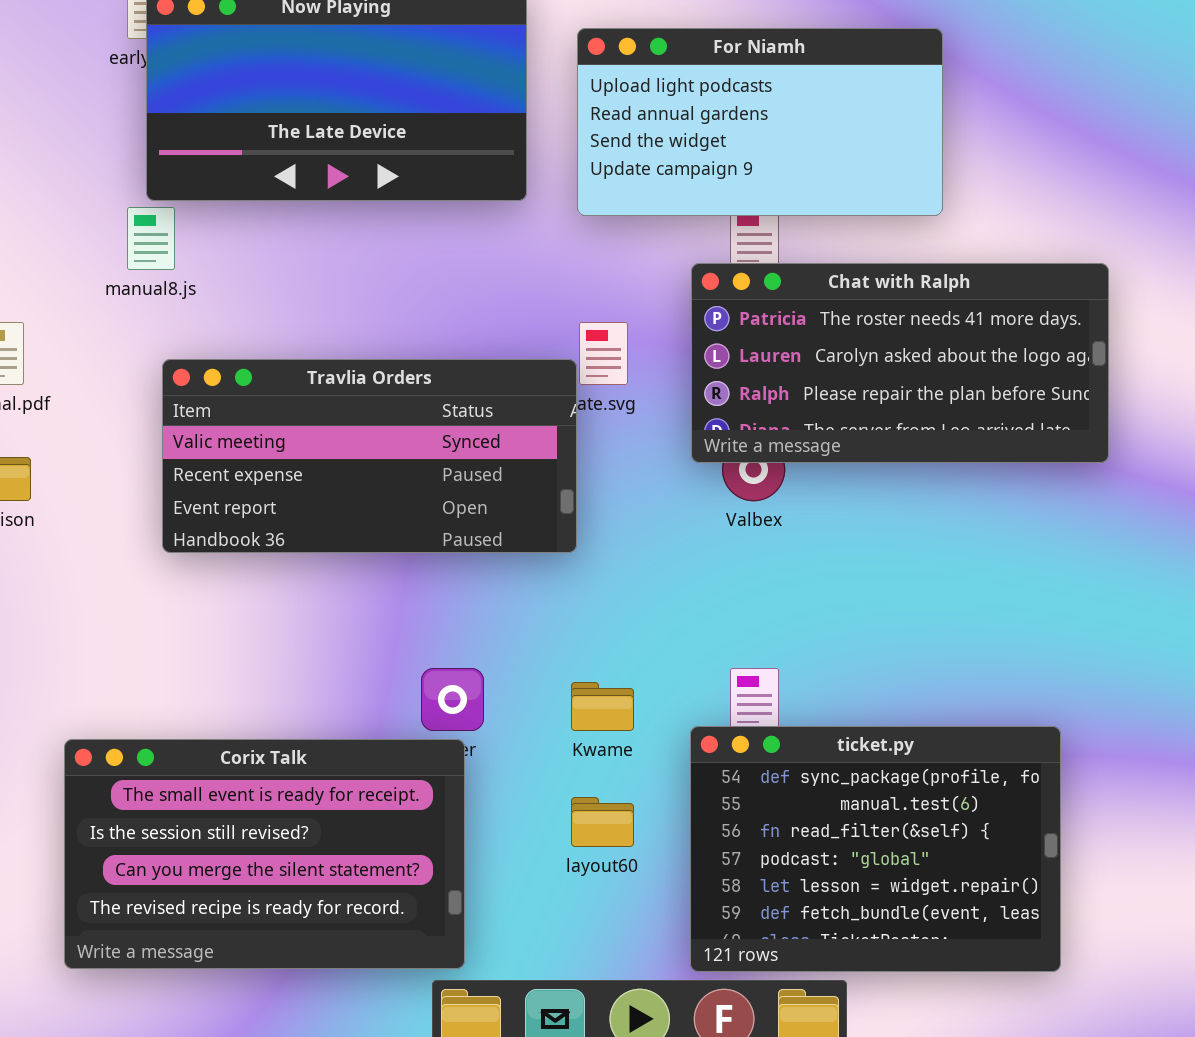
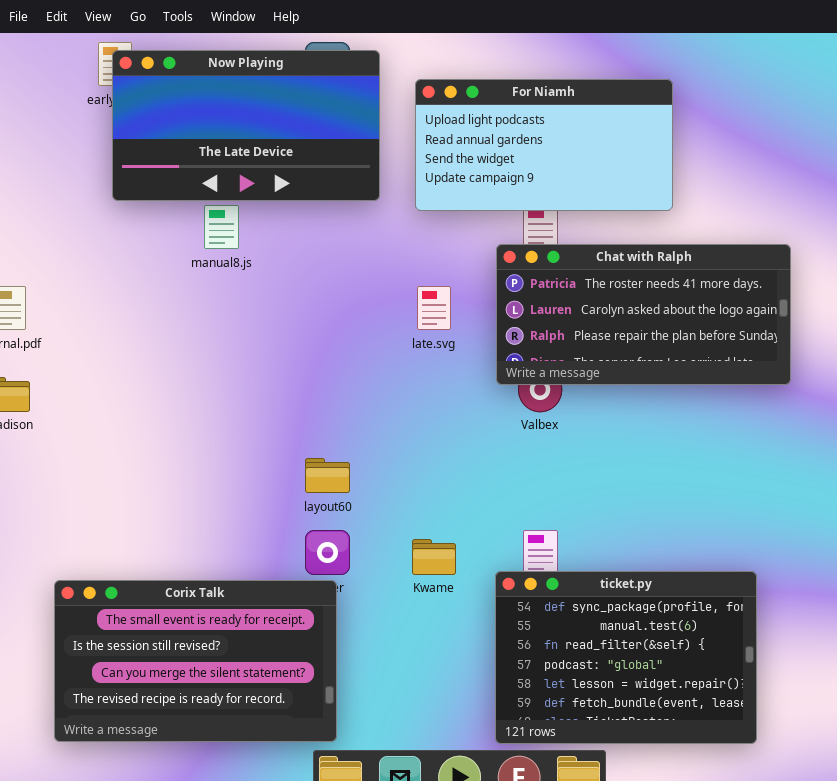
manual8.js: [127,207,175,270] -> [204,205,239,249], moved
Travlia Orders: [162,359,577,553] -> none, closed
layout60: [571,797,634,847] -> [305,458,350,493], moved

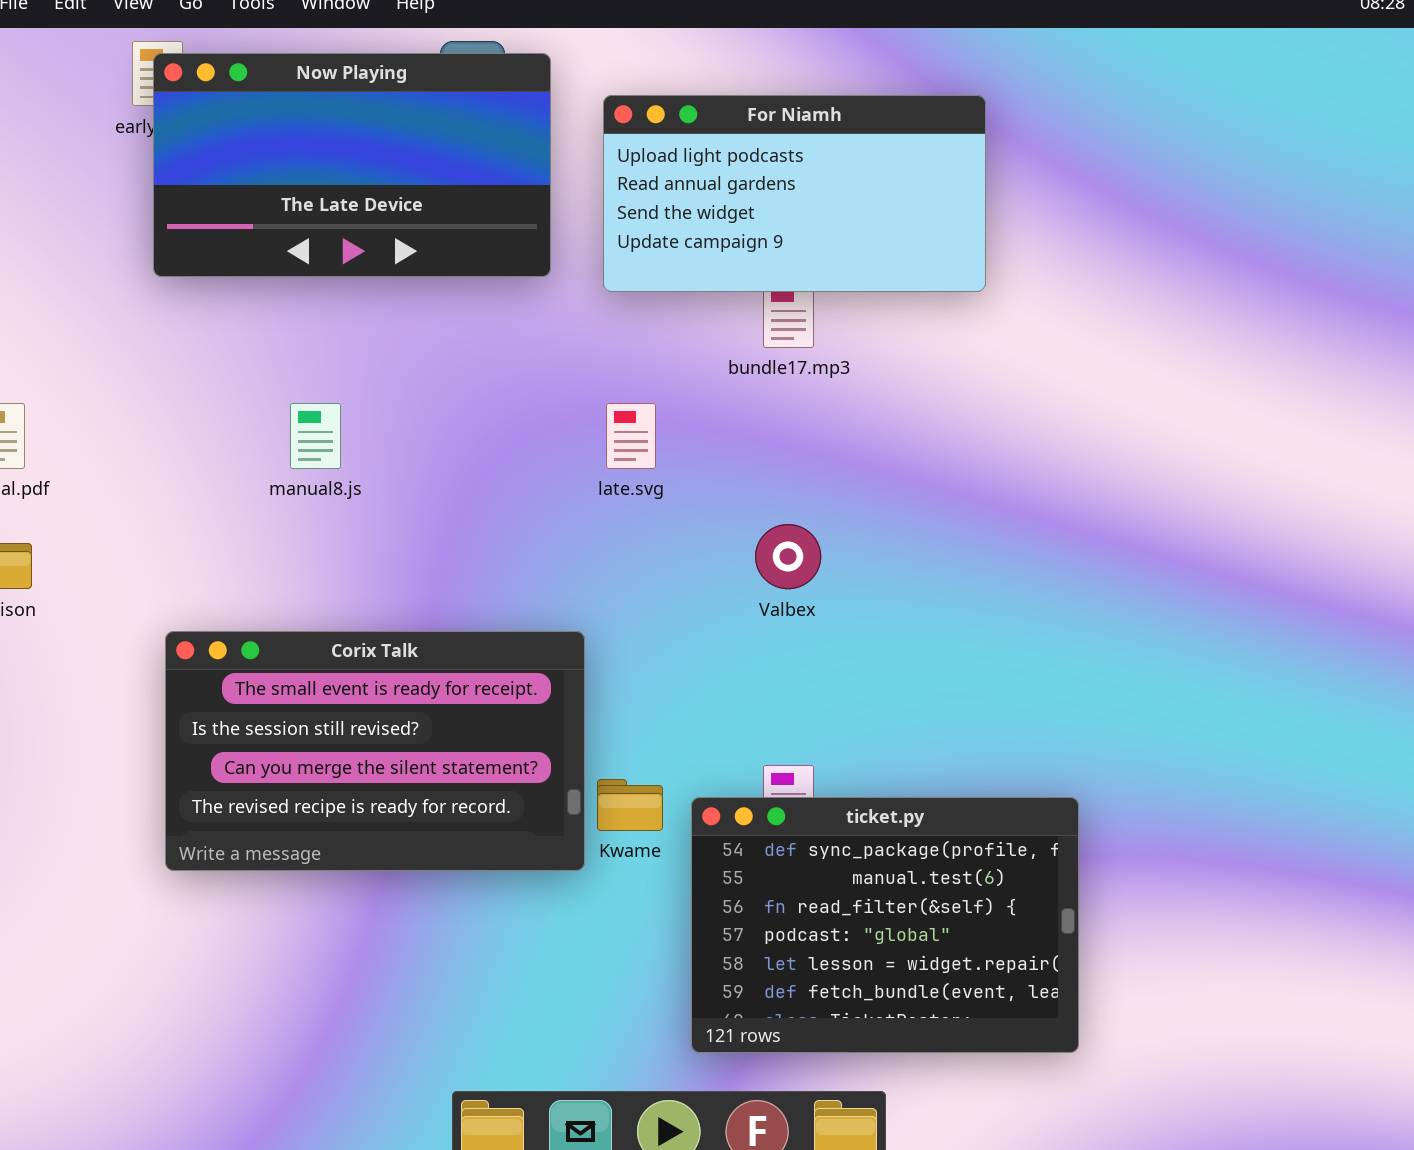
manual8.js: [204,205,239,249] -> [290,403,341,469], moved
Chat with Ralph: [496,244,791,385] -> none, closed
ticket.py: [495,571,757,744] -> [691,797,1079,1053], moved
Corix Talk: [54,580,337,742] -> [165,631,585,871], moved

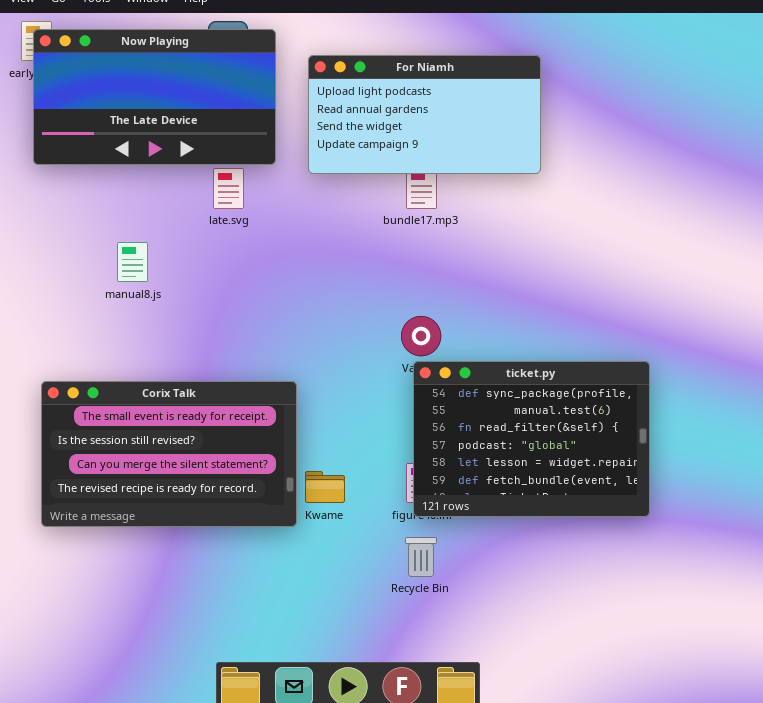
late.svg: [606,403,656,469] -> [213,168,244,209], moved
ticket.py: [691,797,1079,1053] -> [413,361,650,517], moved

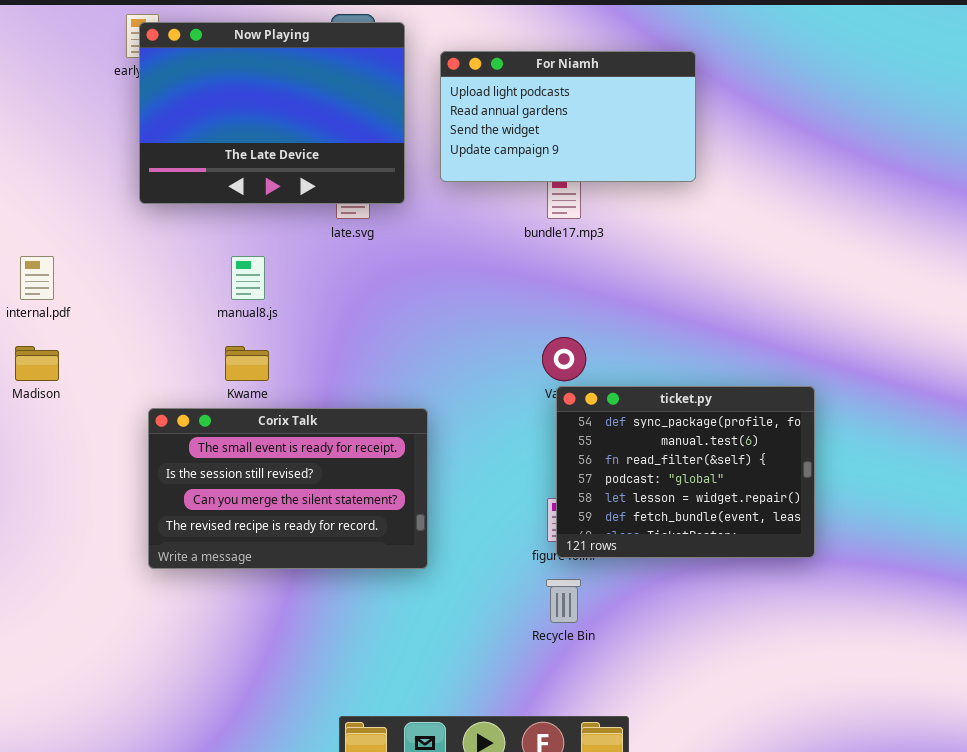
Now Playing: [33,29,276,165] -> [139,22,405,204], resized
Kwame: [305,471,345,503] -> [225,346,269,381], moved

